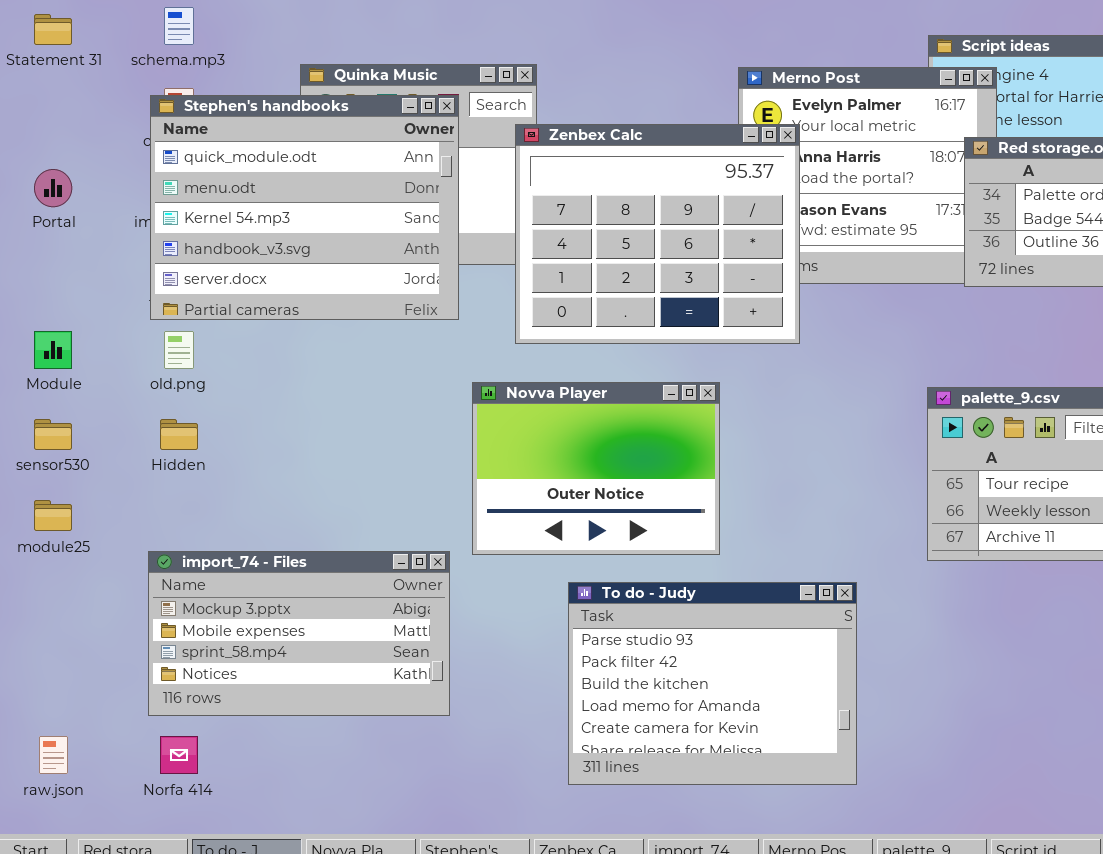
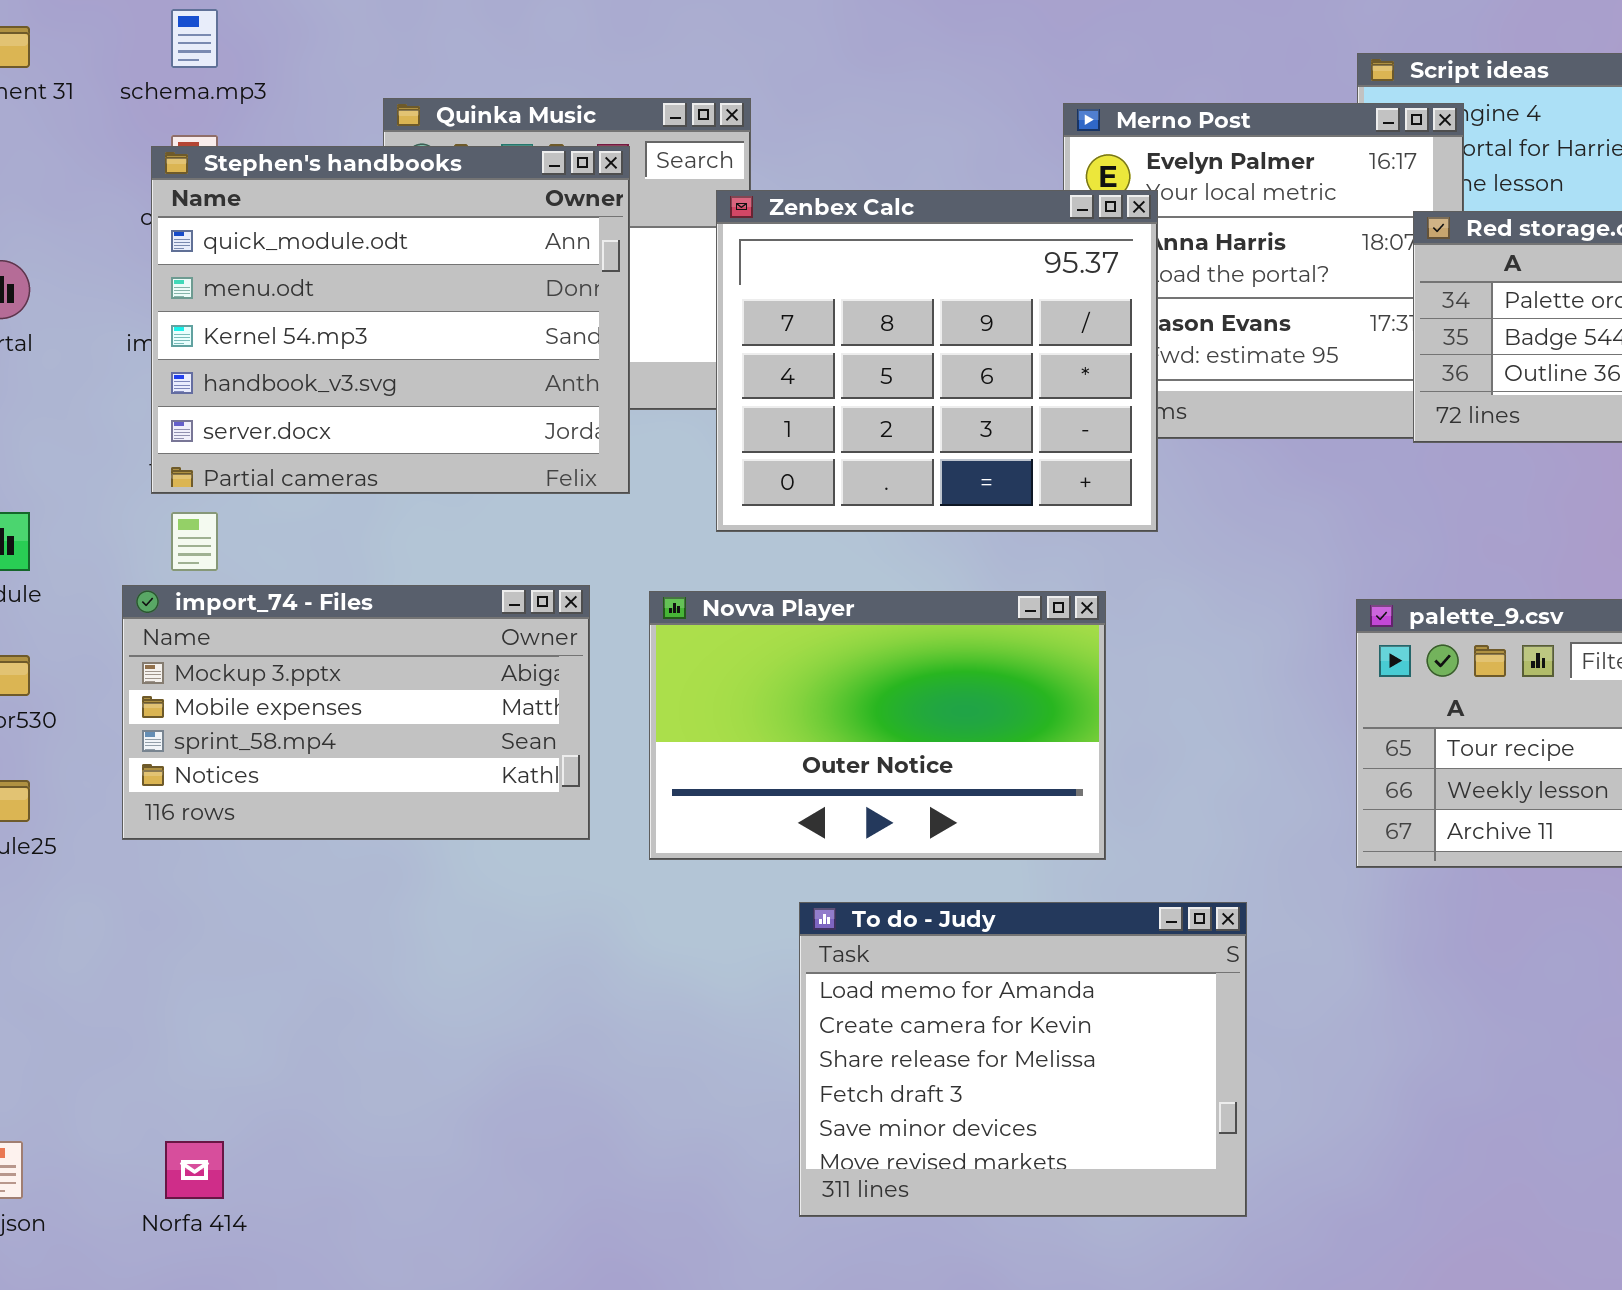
Novva Player: [472,382,720,555] -> [649,591,1106,860], resized
import_74 - Files: [148,551,450,716] -> [122,585,590,840], moved
To do - Judy: [568,582,857,785] -> [799,902,1247,1217], scrolled down 3 rows

